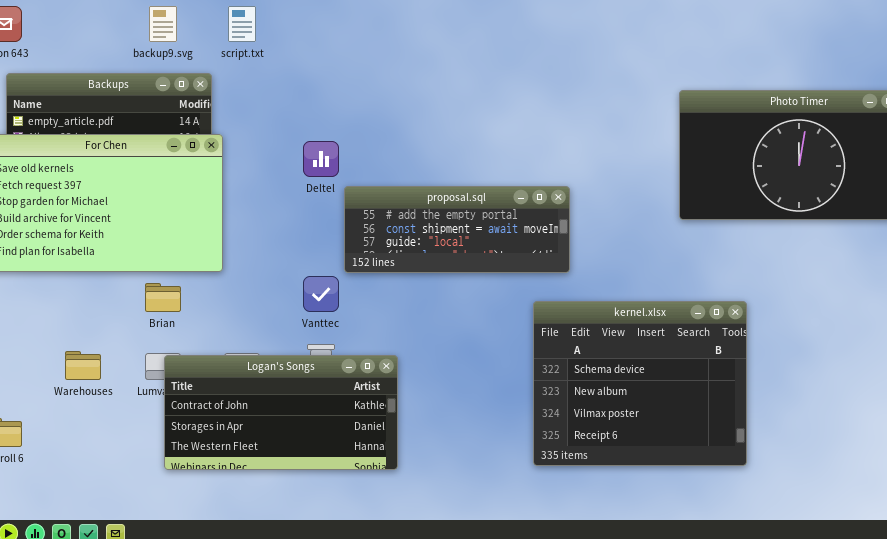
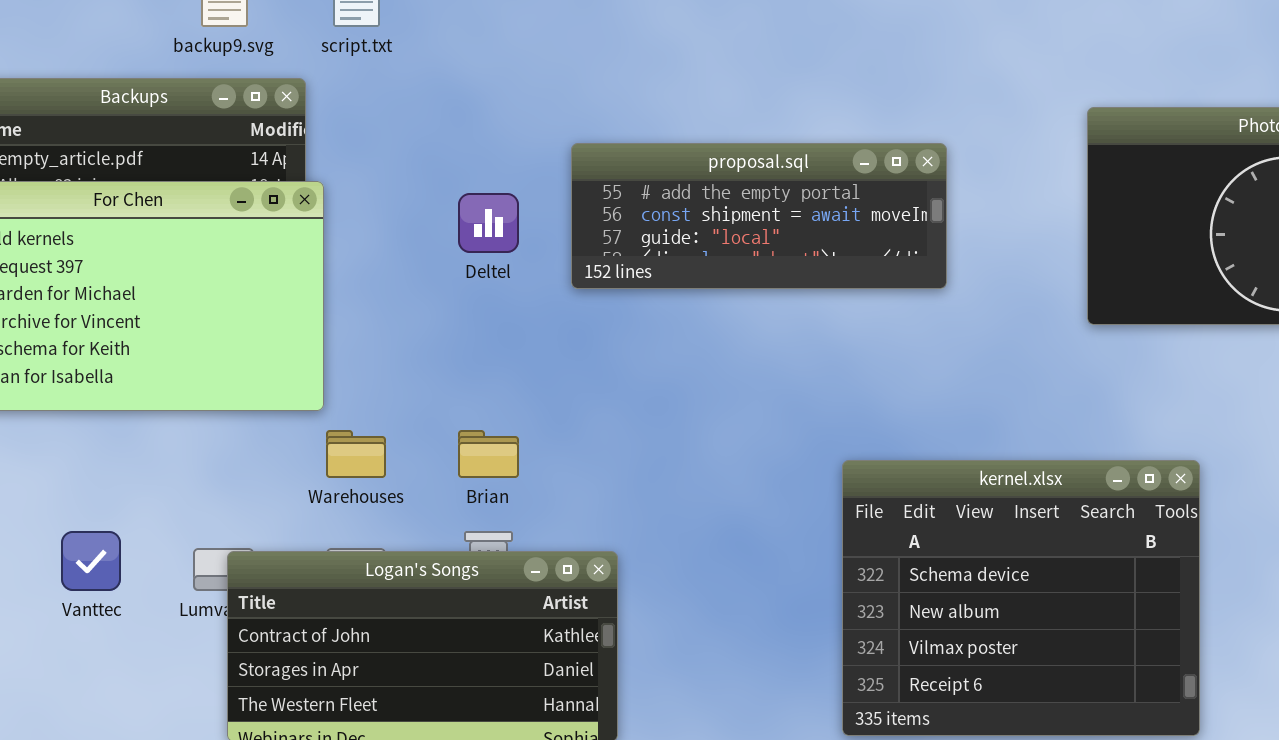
proposal.sql: [344,186,570,273] -> [571,143,947,289], moved
Vanttec: [303,276,339,312] -> [61,531,121,591], moved
Brian: [145,283,181,312] -> [458,430,519,478], moved
Warehouses: [65,351,101,380] -> [326,430,386,478], moved

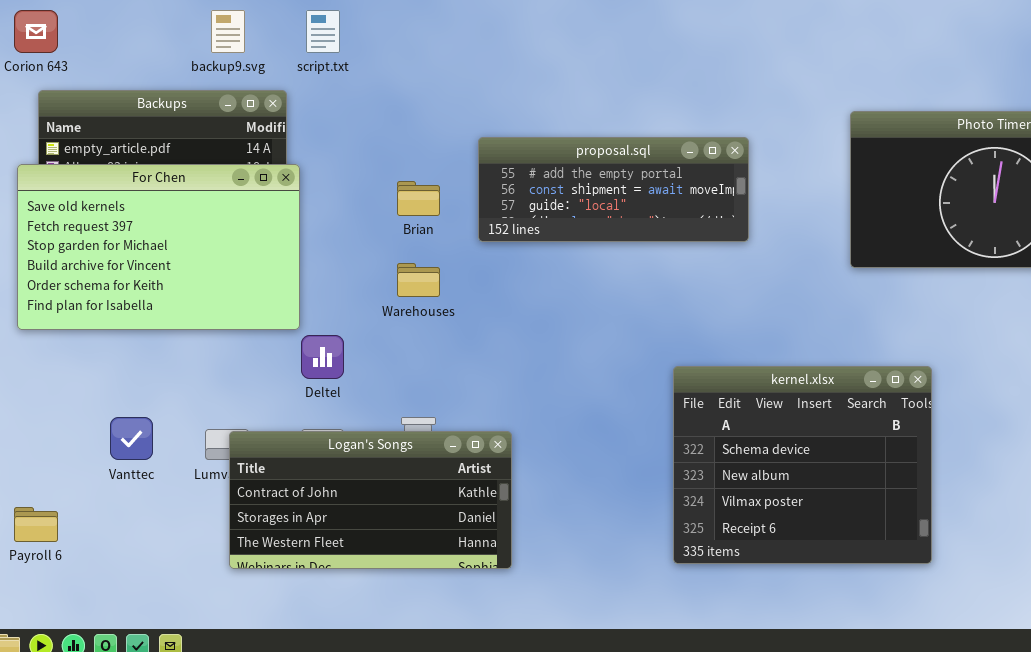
Deltel: [458,193,519,253] -> [301,335,344,379], moved
Warehouses: [326,430,386,478] -> [397,263,440,297], moved
Brian: [458,430,519,478] -> [397,181,440,216], moved

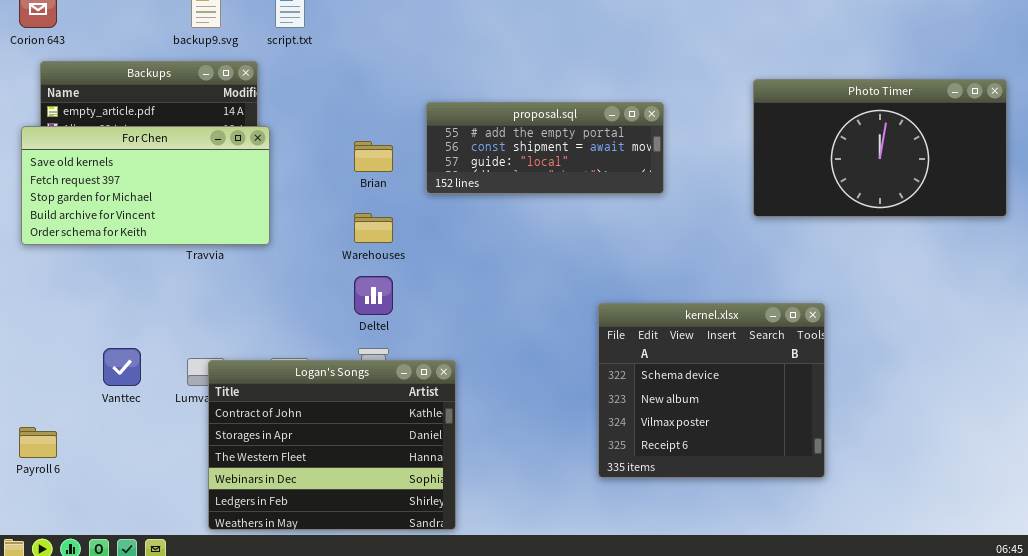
For Chen: [17,164,300,330] -> [21,126,270,245], resized
Deltel: [301,335,344,379] -> [354,276,393,315], moved
Logan's Songs: [229,431,512,569] -> [208,360,456,530], resized

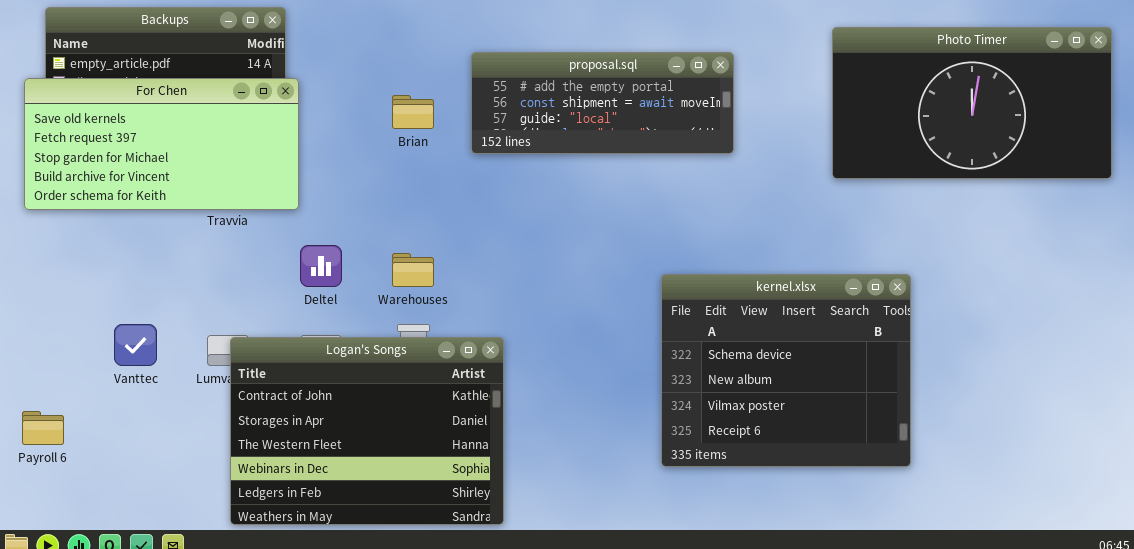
Warehouses: [354,213,393,243] -> [392,253,434,287], moved
Deltel: [354,276,393,315] -> [300,245,342,287], moved

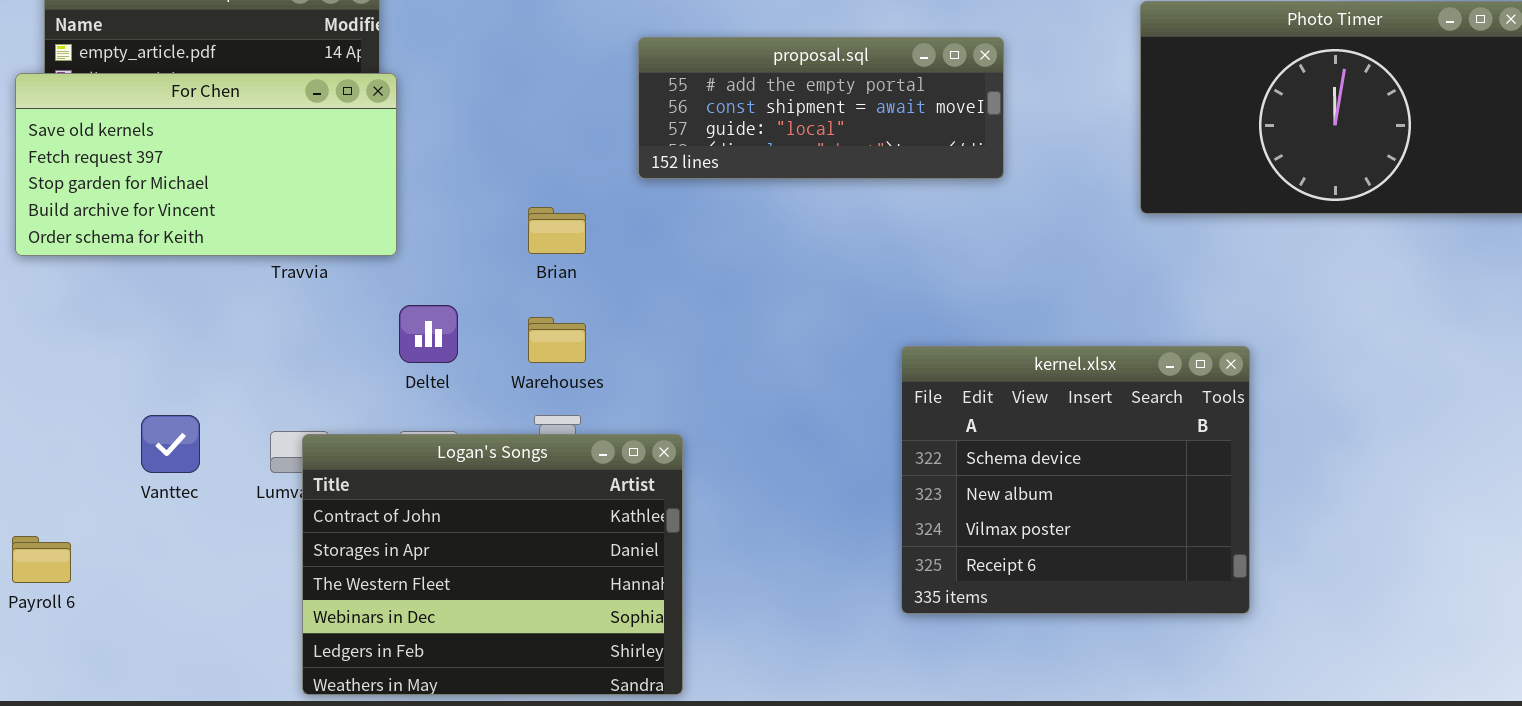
Brian: [392,95,434,129] -> [528,207,586,254], moved

